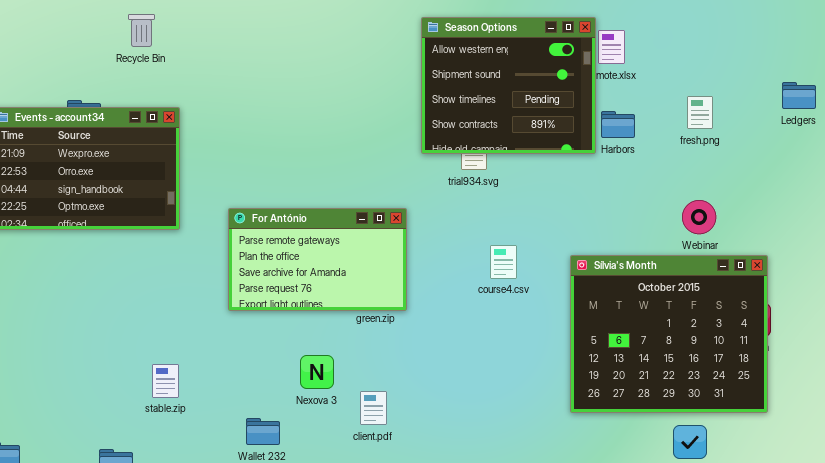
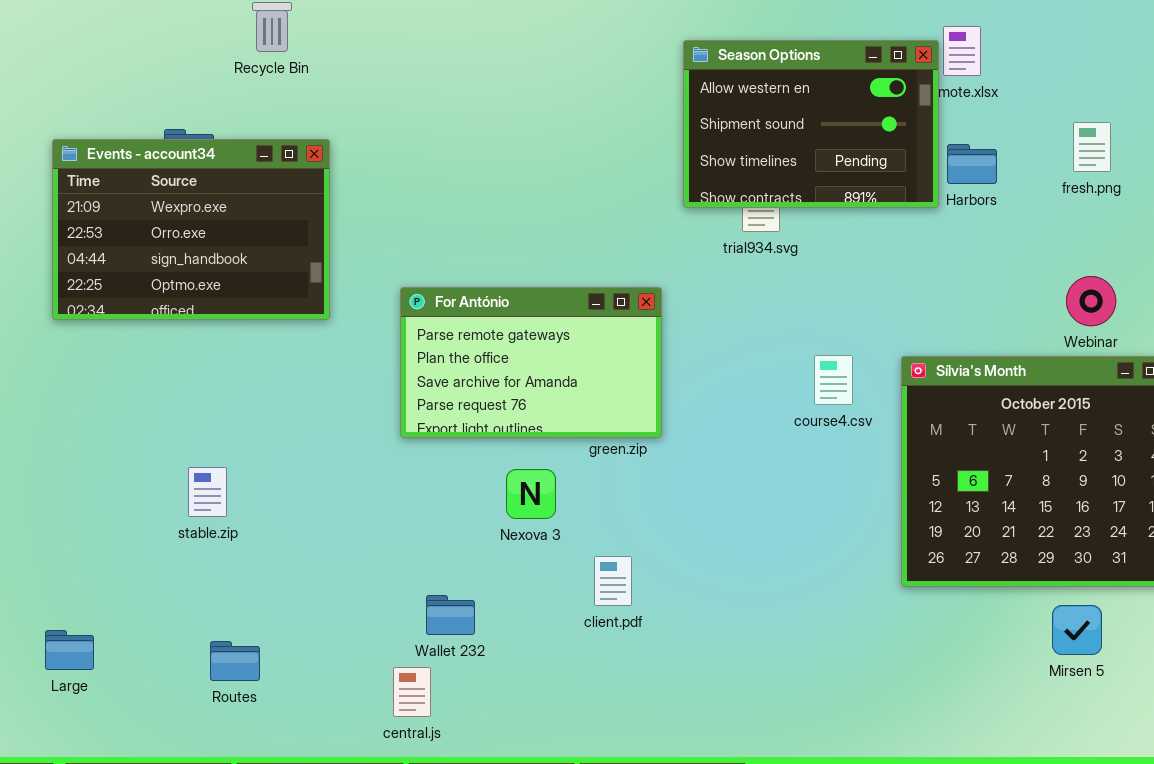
Season Options: [421,17,596,154] -> [683,40,939,208], resized
course4.csv: [490,245,517,279] -> [814,355,853,405], moved
Nexova 3: [300,355,334,389] -> [506,469,556,519], moved
stable.zip: [152,364,179,398] -> [188,467,227,517], moved

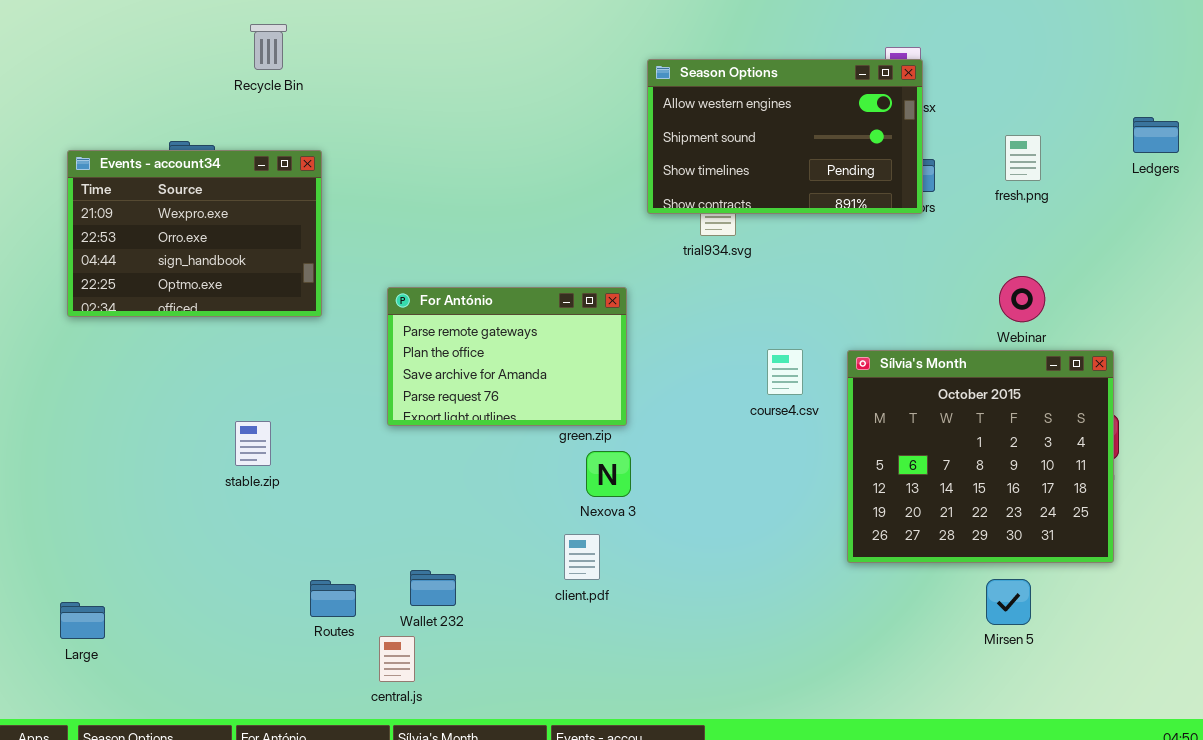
Season Options: [683,40,939,208] -> [647,59,923,214], resized
stable.zip: [188,467,227,517] -> [235,421,271,466], moved
Nexova 3: [506,469,556,519] -> [586,451,631,497], moved
Routes: [210,641,260,681] -> [310,580,356,617], moved

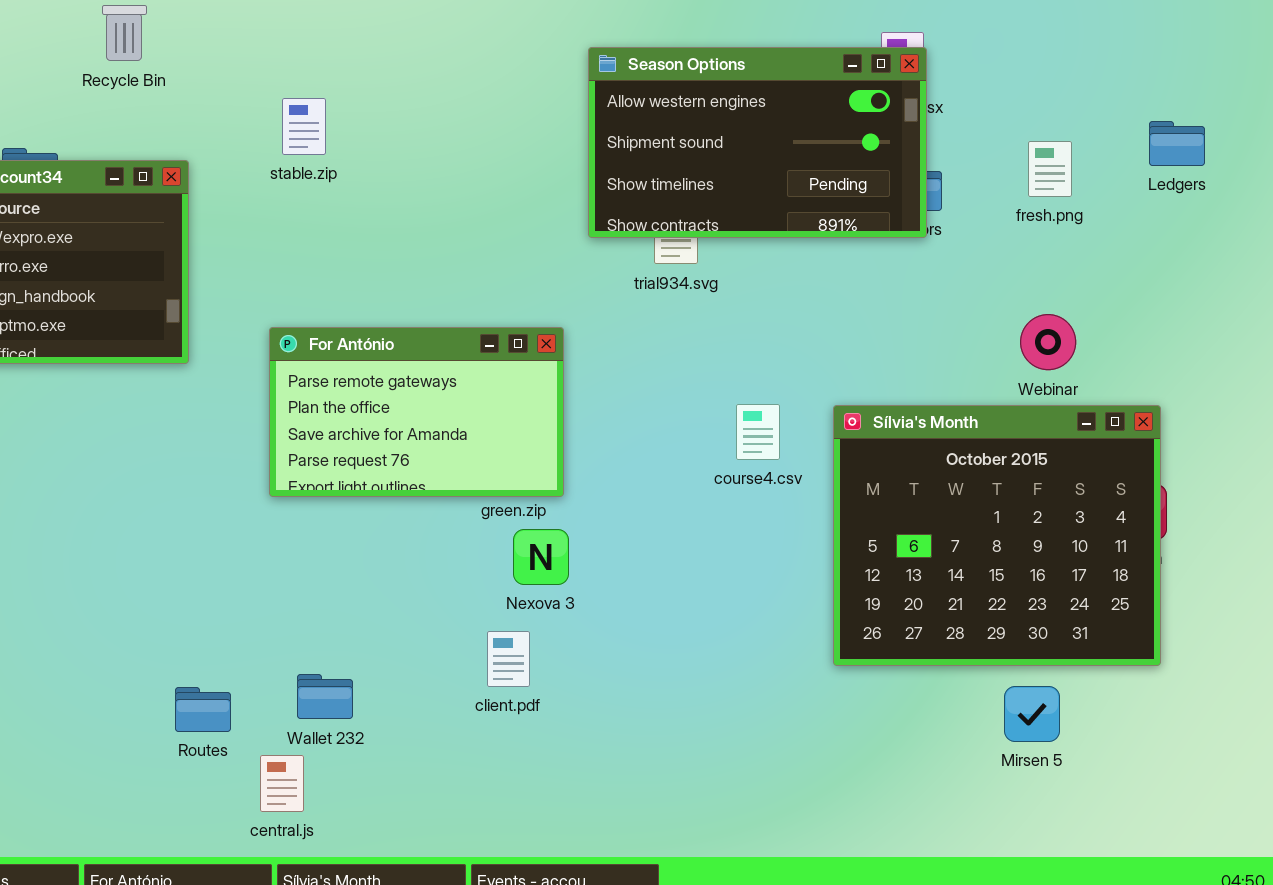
Ledgers: [1133,117,1179,153] -> [1149,121,1205,166], moved
stable.zip: [235,421,271,466] -> [282,98,326,155], moved

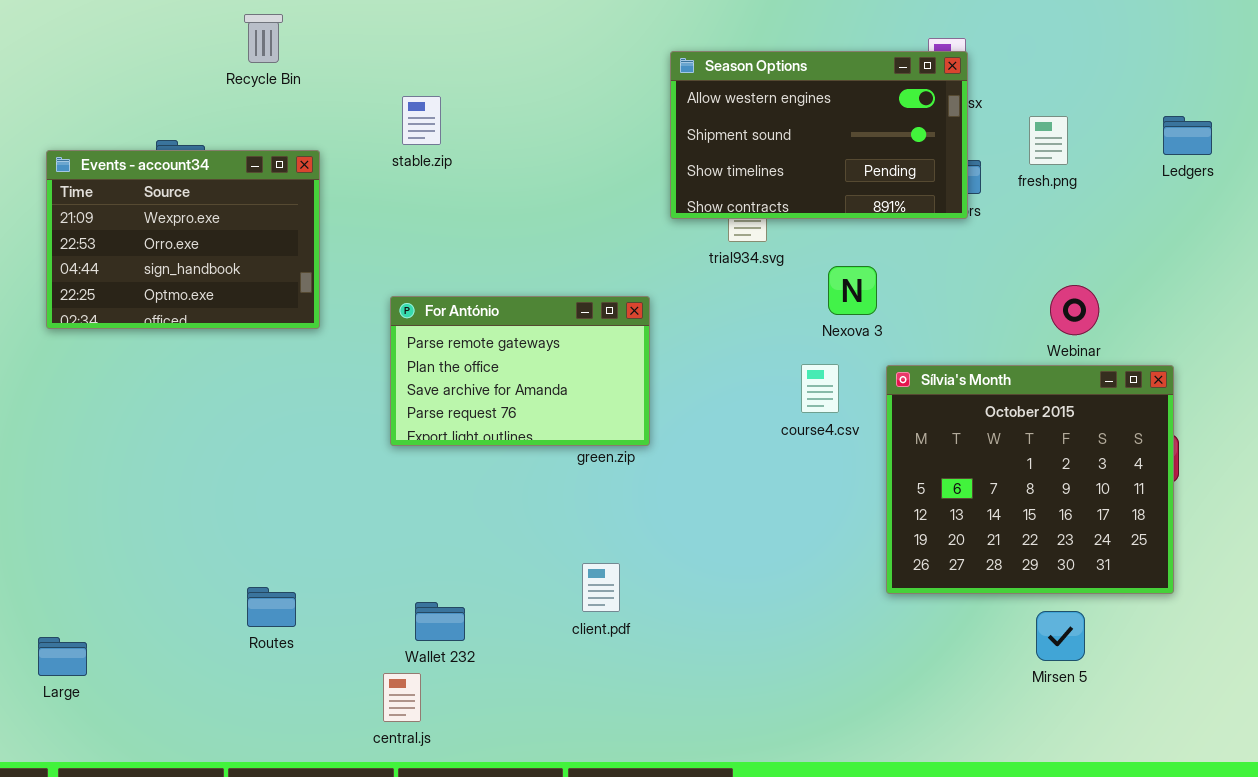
fresh.png: [1028,141,1072,197] -> [1029,116,1068,165], moved
Nexova 3: [513,529,569,585] -> [828,266,877,315], moved
Routes: [175,687,231,732] -> [247,587,296,627], moved

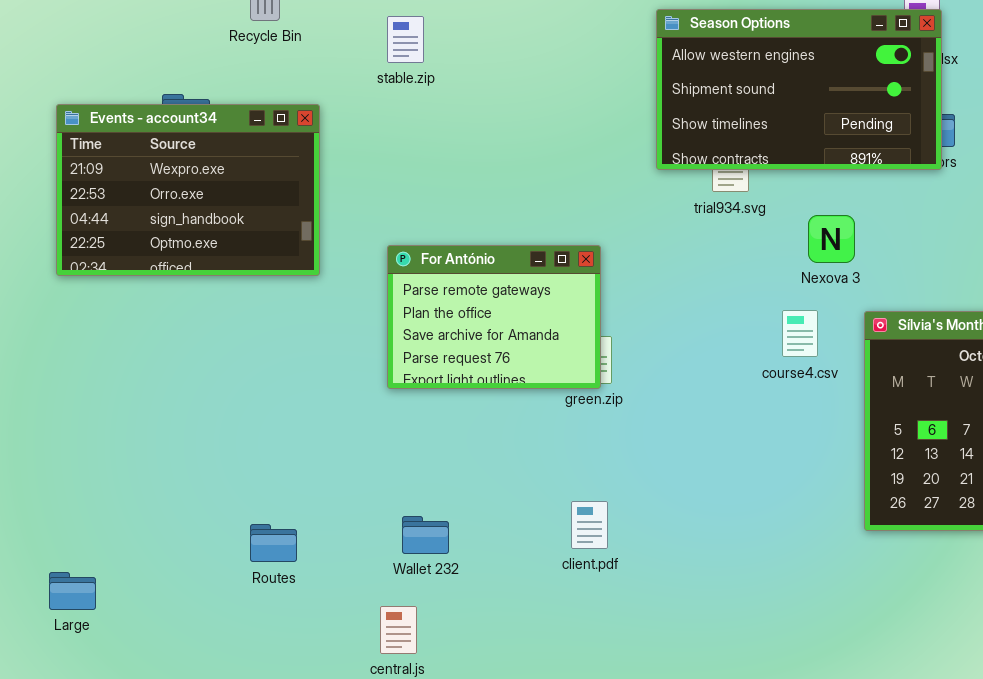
stable.zip: [402,96,441,145] -> [387,16,424,63], moved
For António: [390,296,650,446] -> [387,245,601,389], resized
Wallet 232: [415,602,465,641] -> [402,516,449,554], moved

